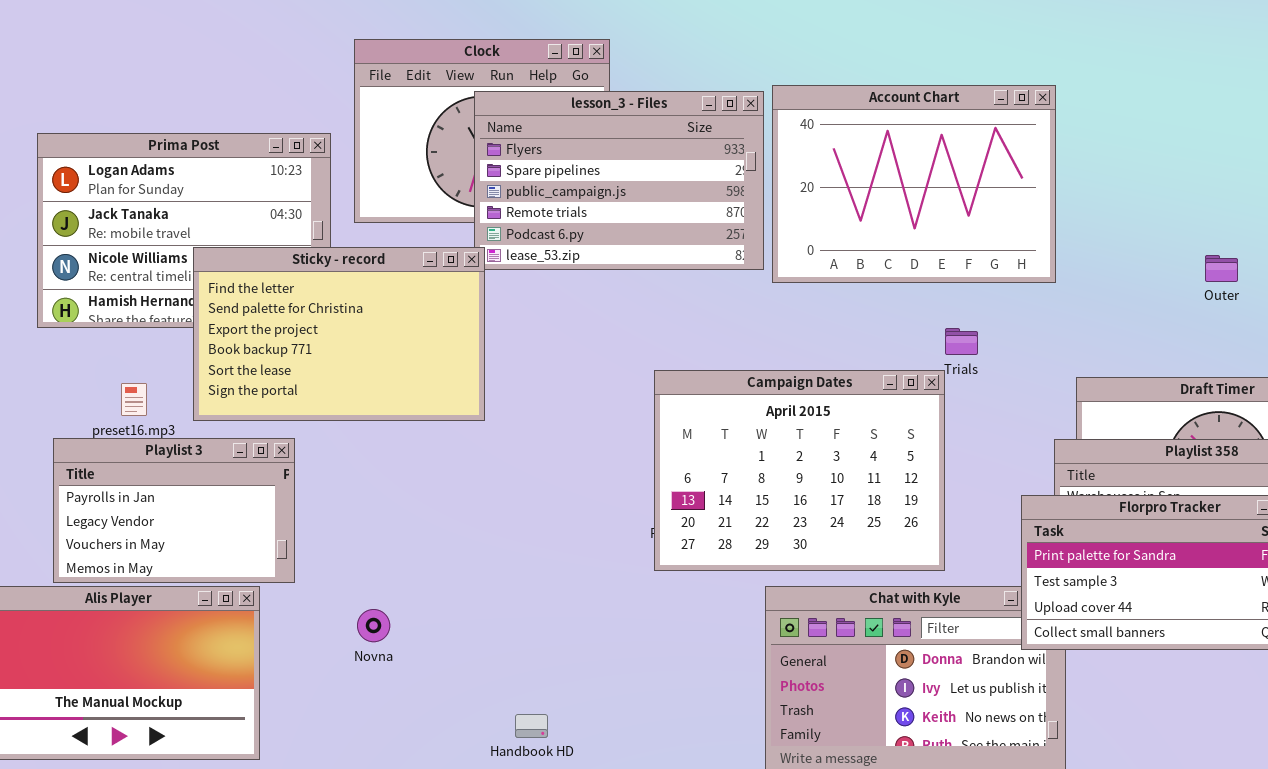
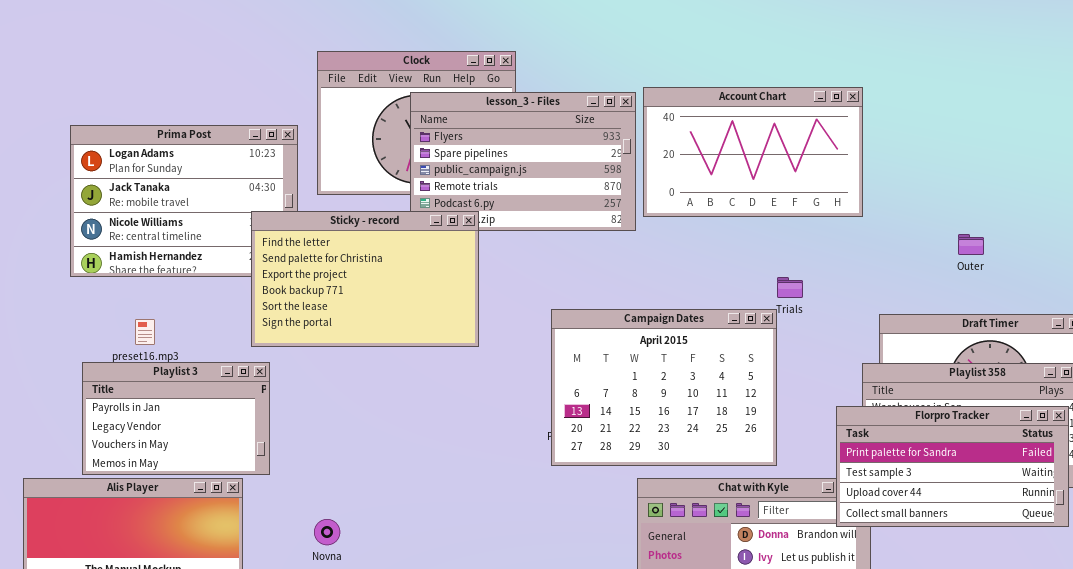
Account Chart: [772,85,1056,283] -> [643,87,863,217], resized
Sticky - record: [193,247,485,421] -> [251,211,479,347], moved
Outer: [1205,255,1238,282] -> [958,234,984,255], moved
Novna: [357,609,390,642] -> [314,519,340,545], moved

